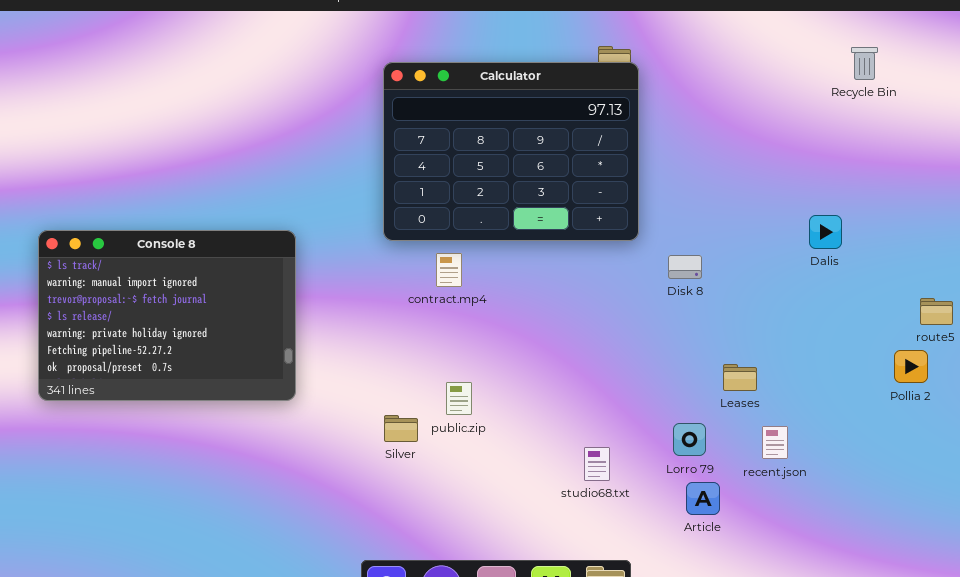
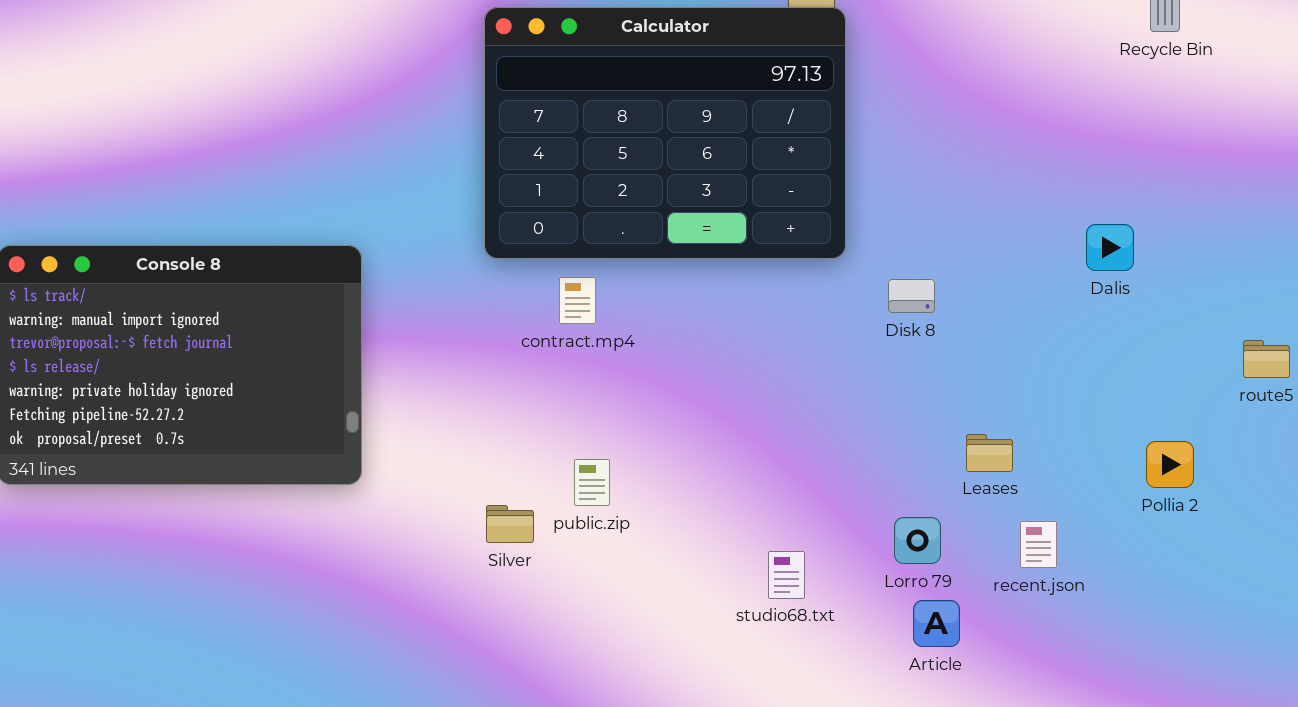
Pollia 2: [894,350,928,383] -> [1146,441,1194,488], moved

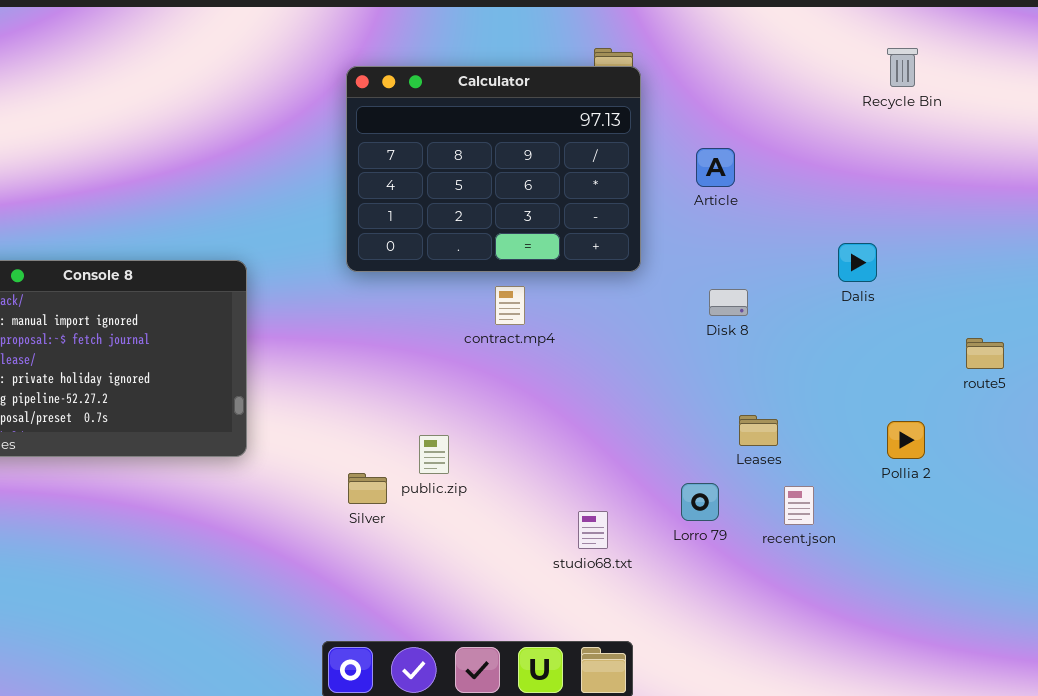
contract.mp4: [559,277,596,324] -> [495,286,525,325], moved
Disk 8: [888,279,935,313] -> [709,289,748,316], moved
Article: [913,600,960,647] -> [696,148,735,187], moved

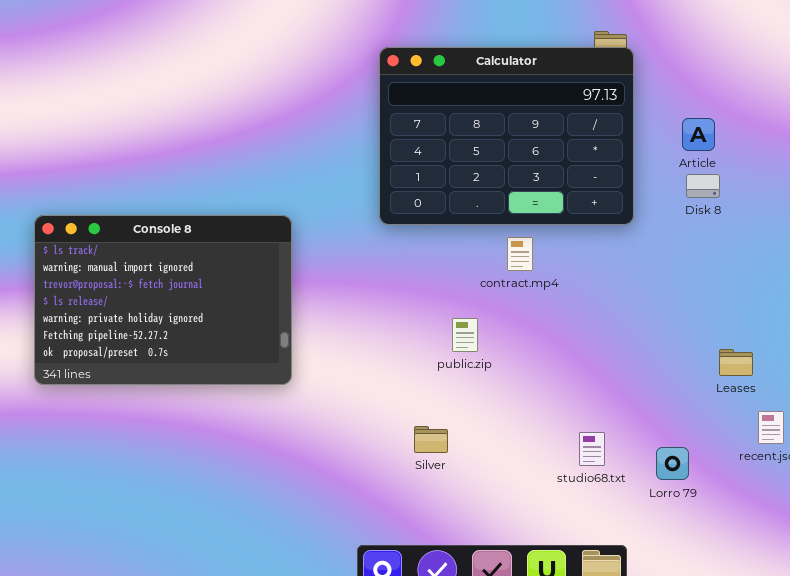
Disk 8: [709,289,748,316] -> [686,174,720,198], moved
public.zip: [419,435,449,474] -> [452,318,478,352], moved
Silver: [348,473,387,504] -> [414,426,448,453], moved
Lorro 79: [681,483,719,521] -> [656,447,689,480], moved

